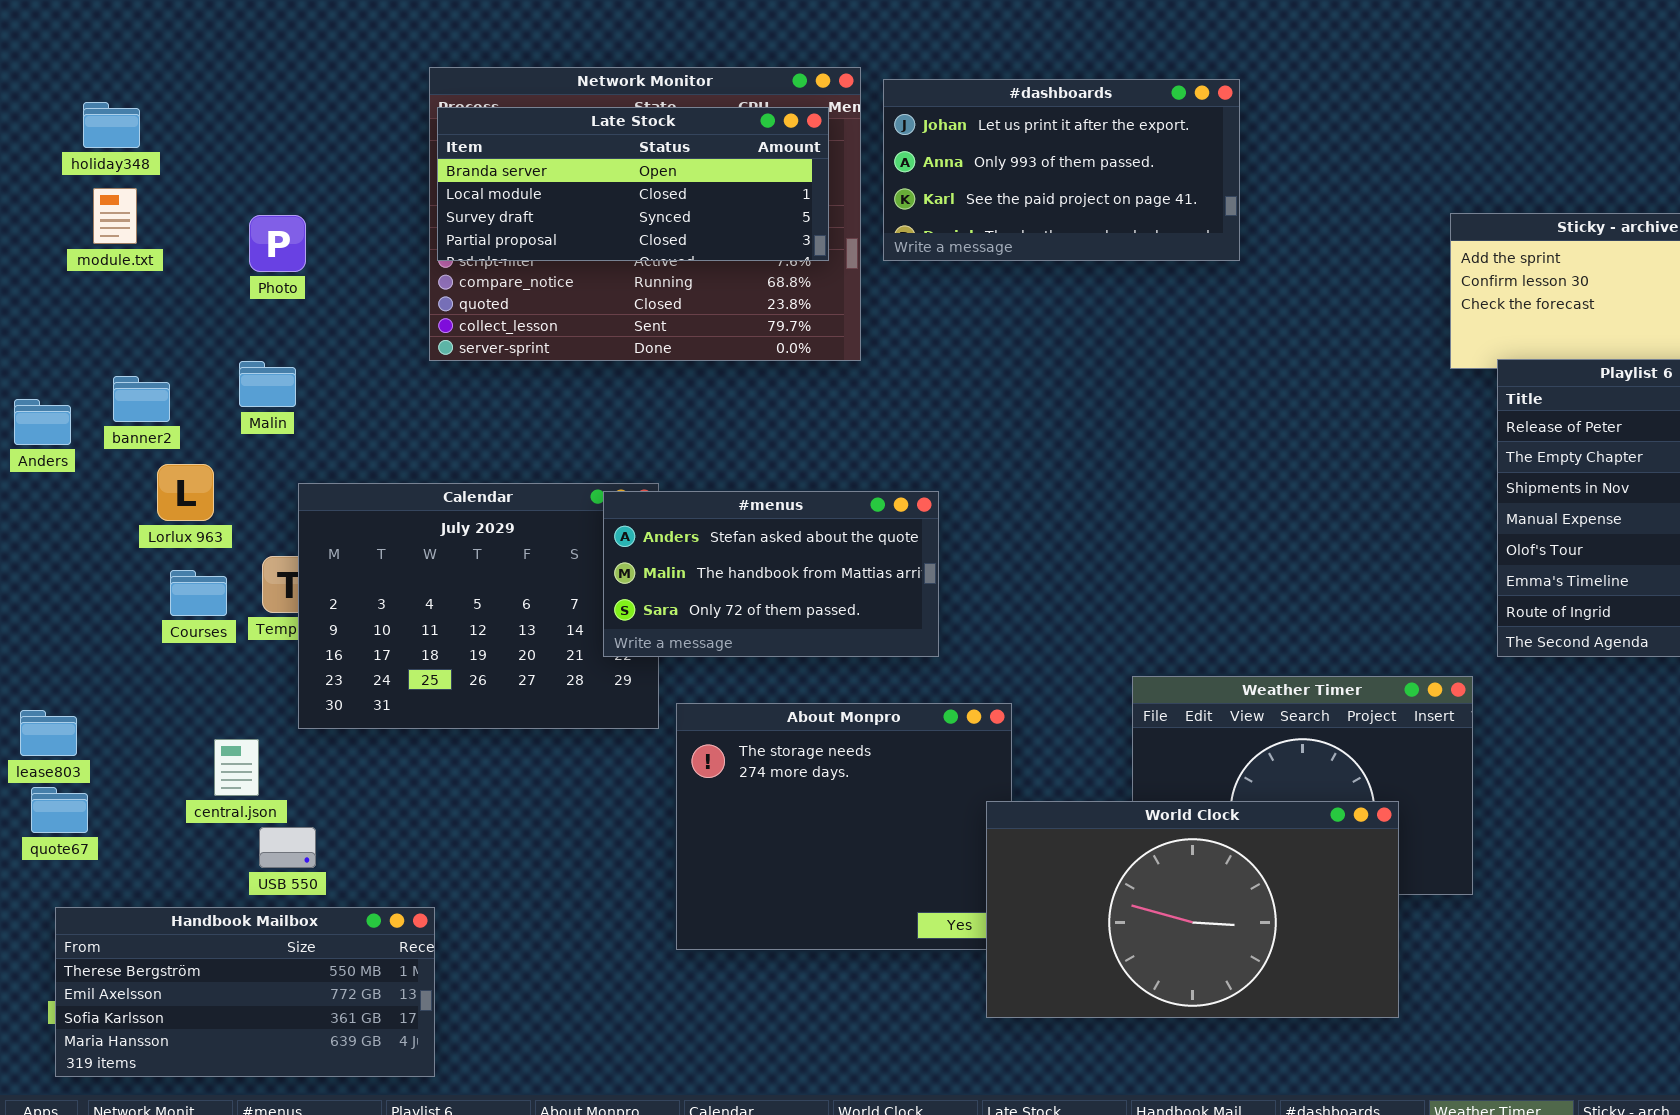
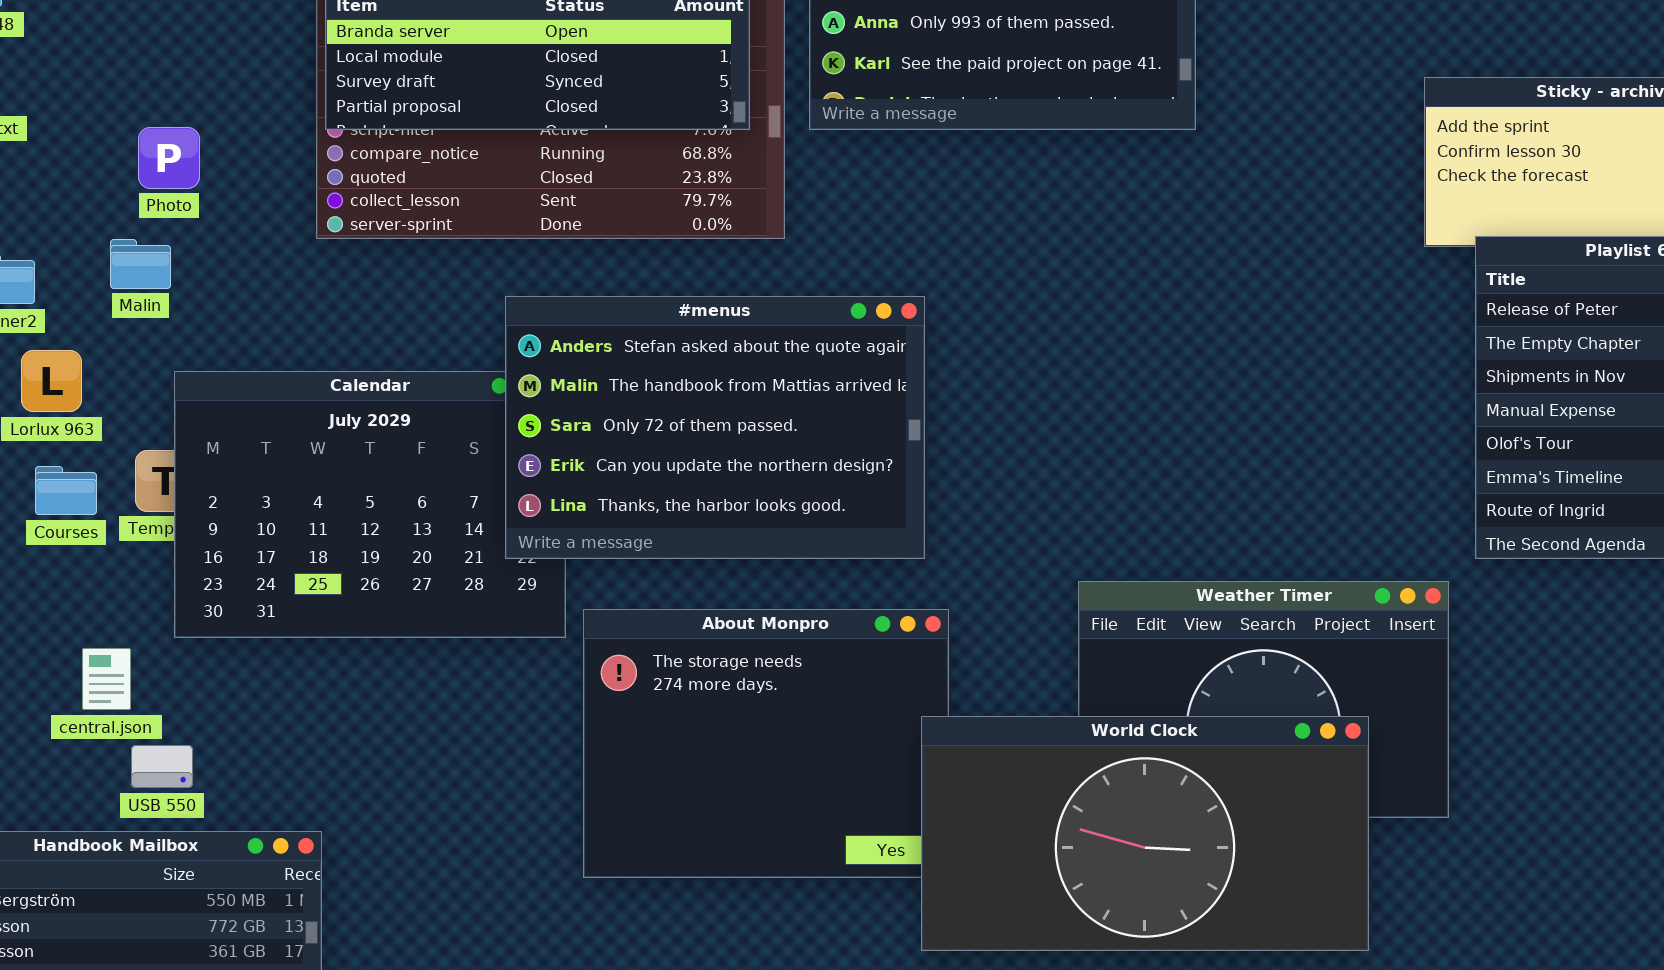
Photo: [249,215,306,272] -> [138,127,200,189], moved
#menus: [603,491,939,657] -> [505,296,925,559], resized

